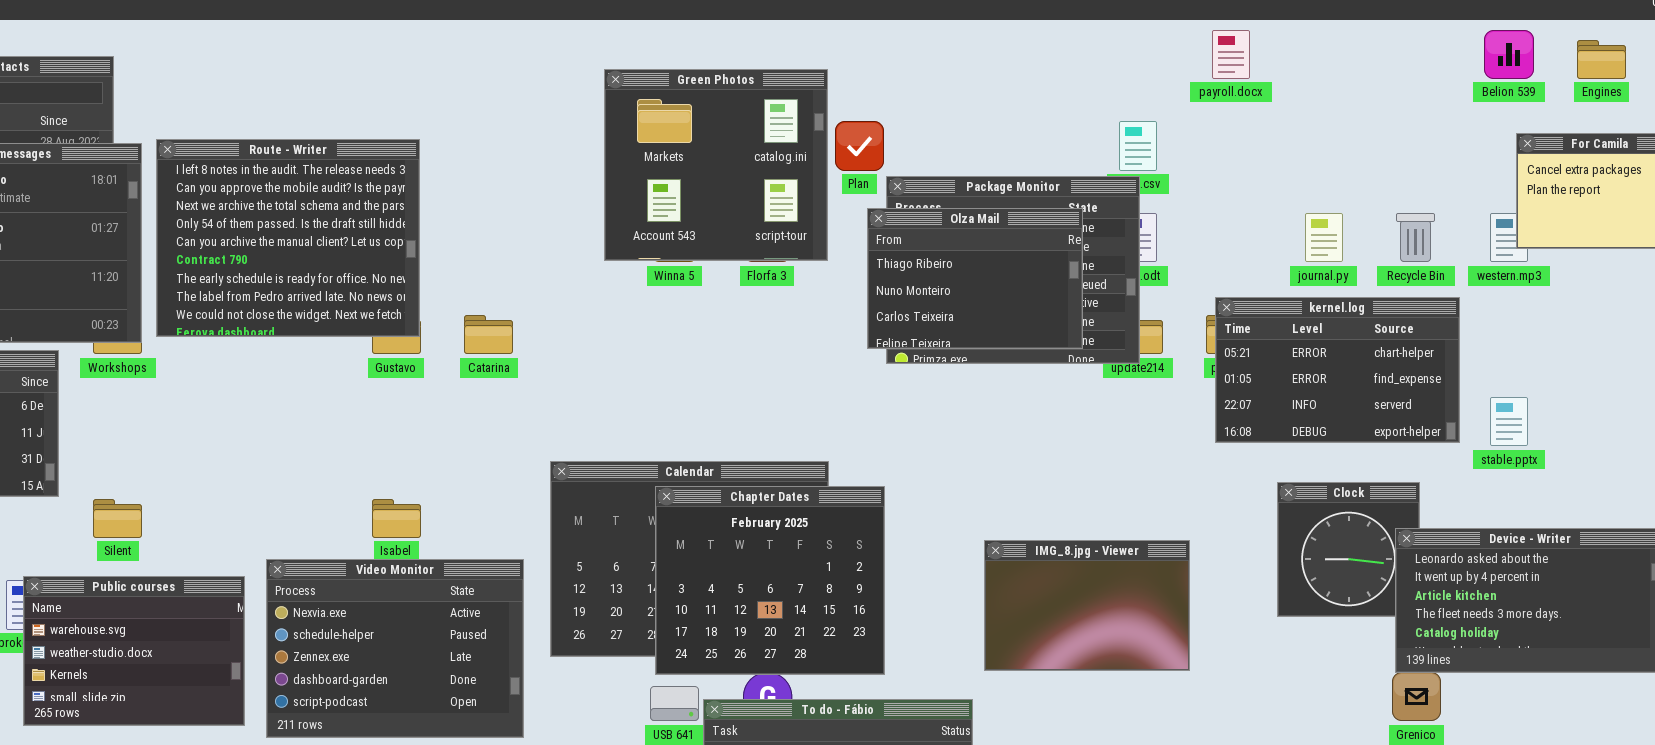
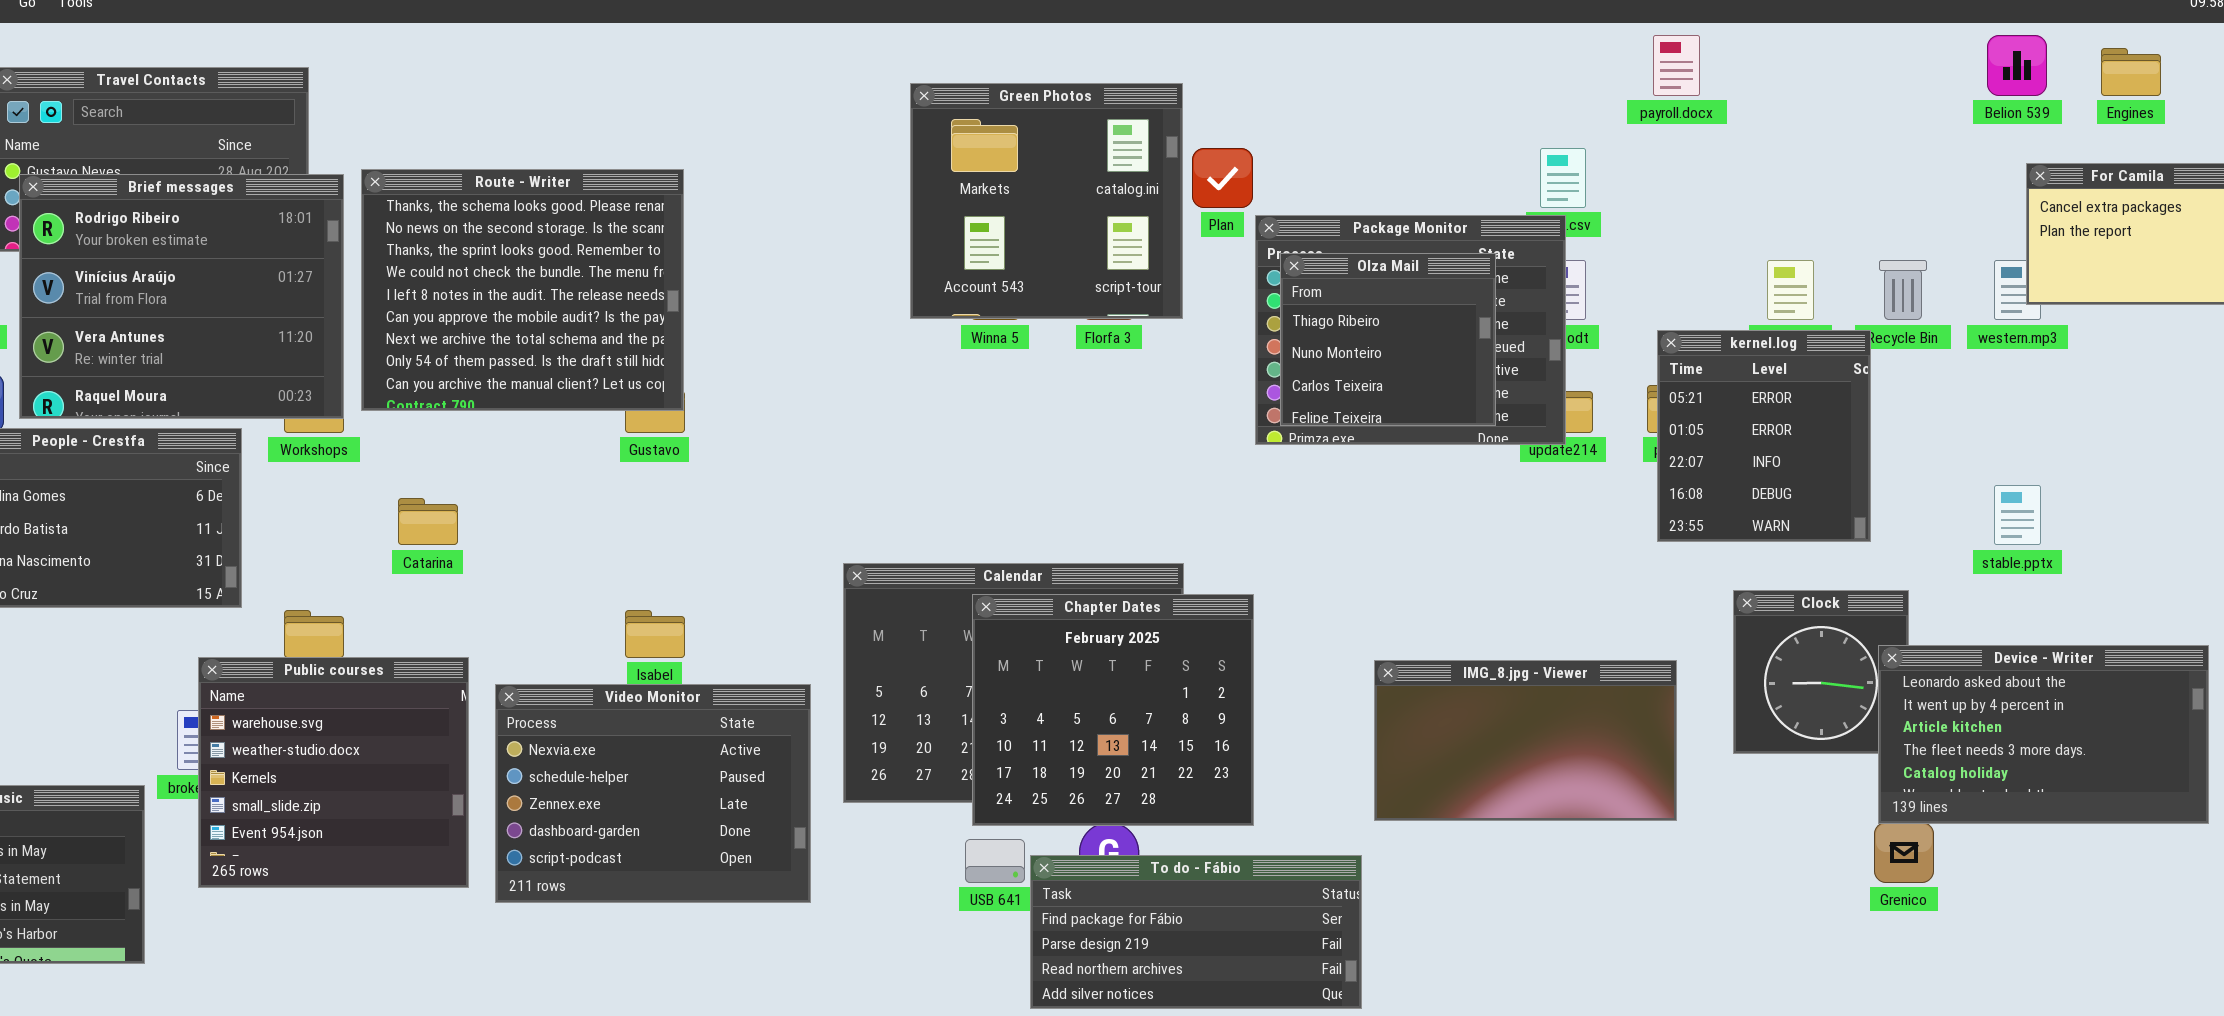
Route - Writer: [156,139,420,337] -> [361,169,684,411], scrolled up 4 rows
Olza Mail: [867,208,1083,349] -> [1280,253,1496,426], resized
kernel.log: [1215,297,1460,443] -> [1657,330,1871,542], resized
Catarina: [464,315,513,354] -> [398,498,458,545], moved
IMG_8.jpg - Viewer: [984,540,1190,671] -> [1374,660,1677,821], resized
Public courses: [23,576,245,726] -> [198,657,469,888], resized

